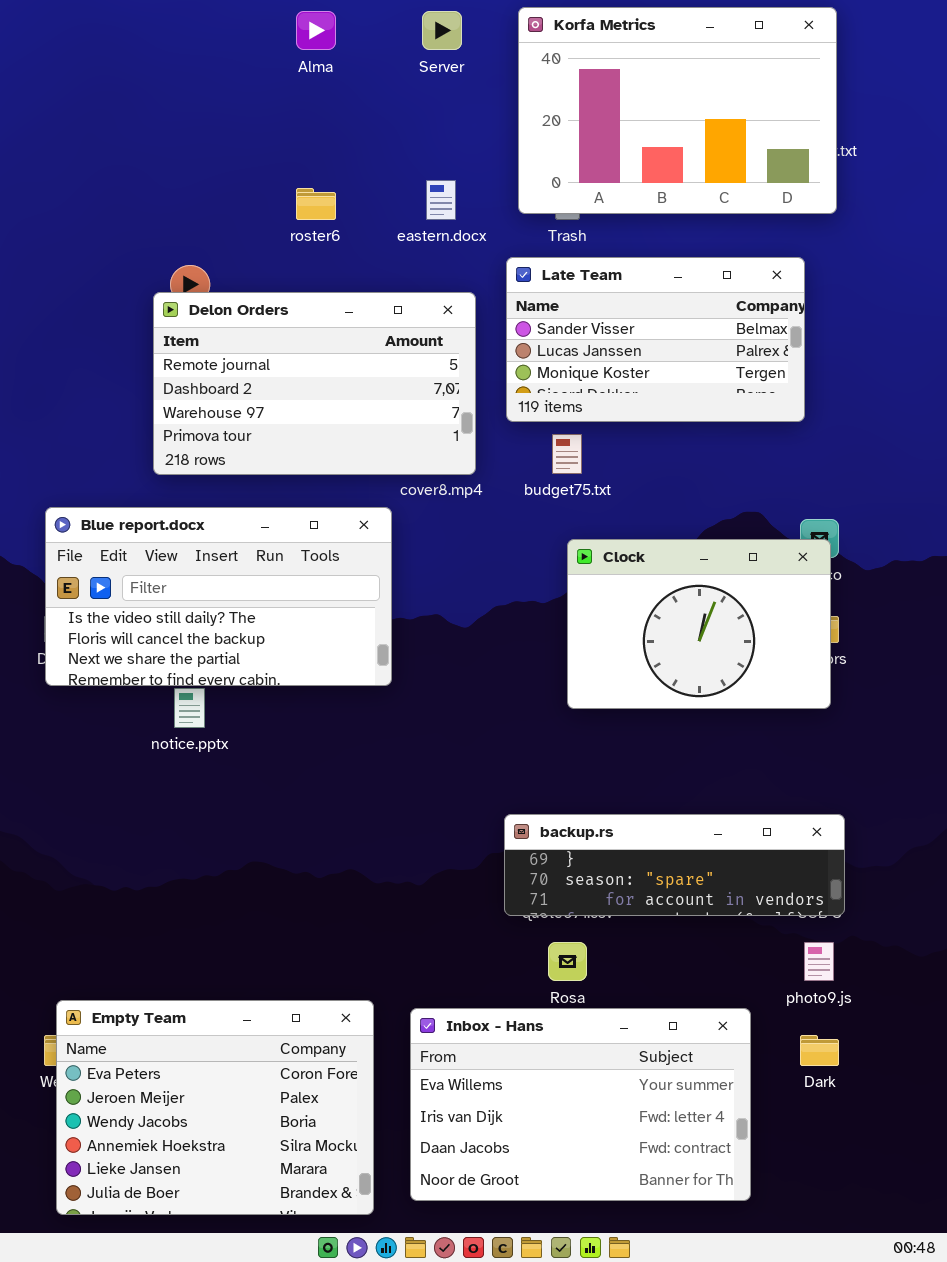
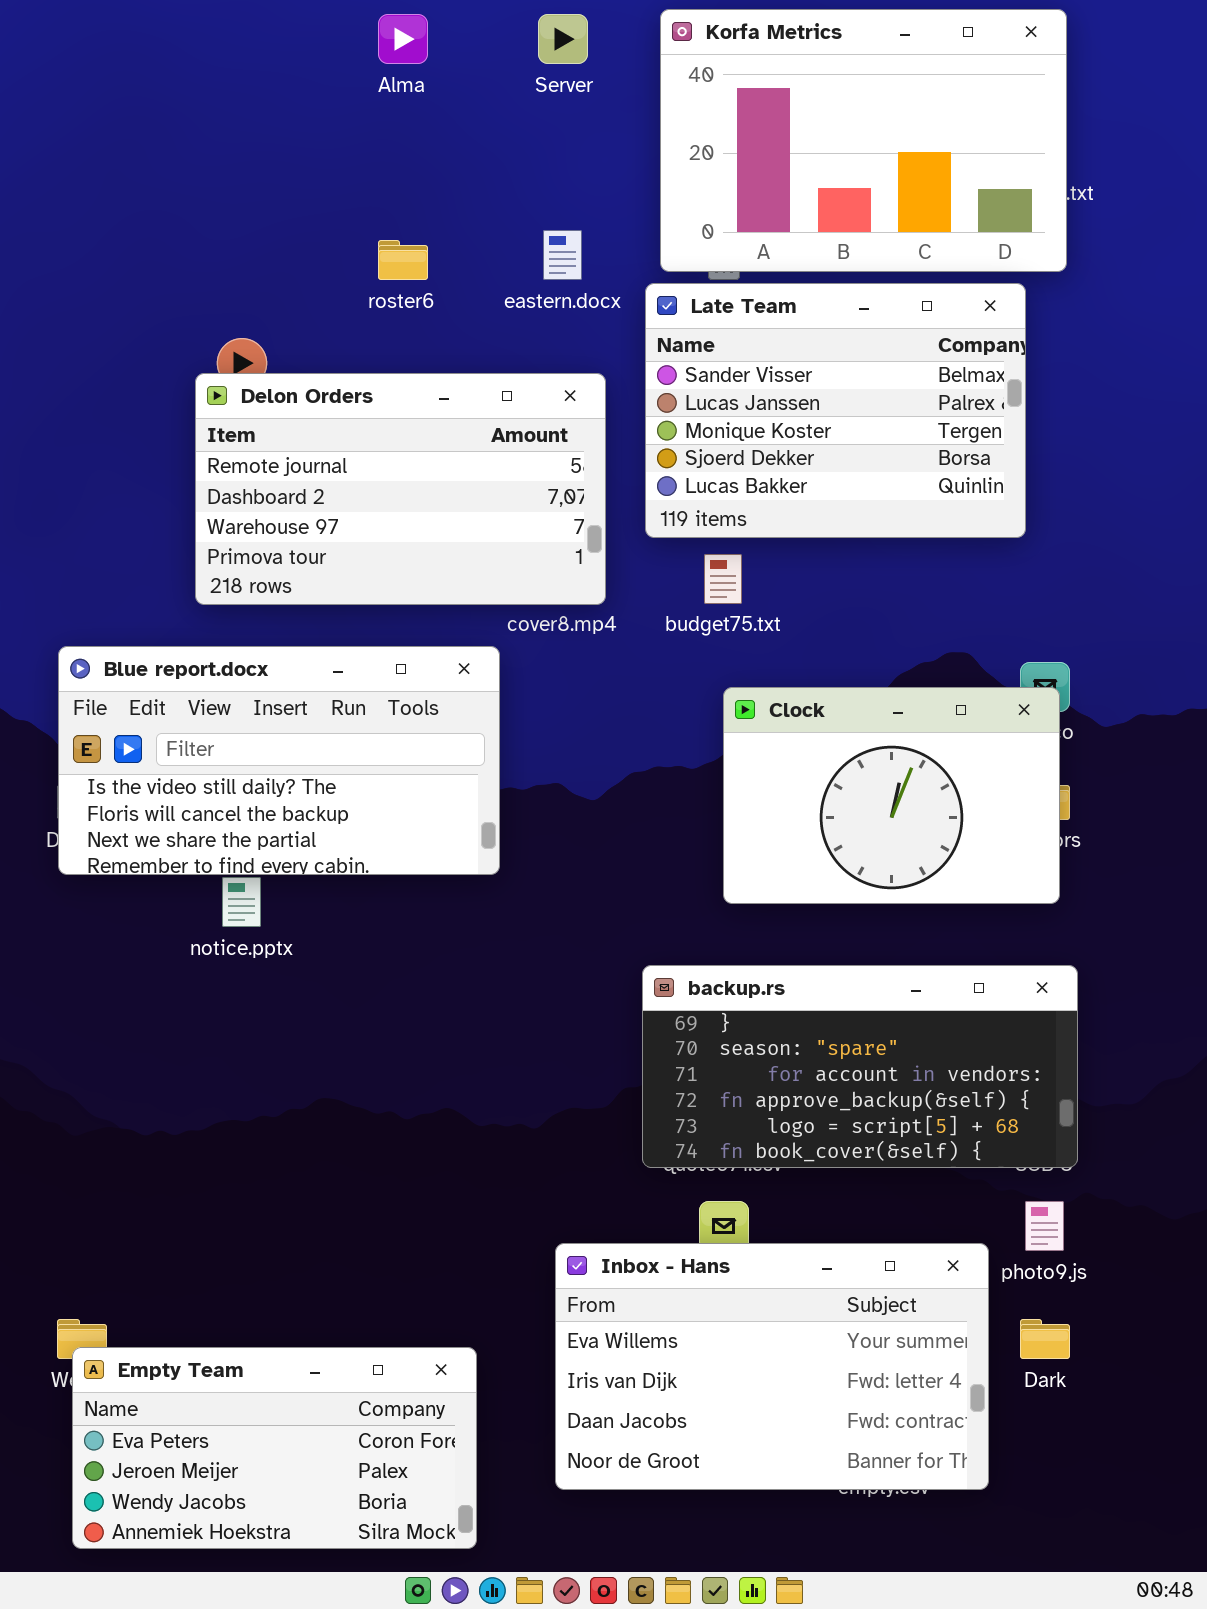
Late Team: [506,257,805,422] -> [645,283,1026,538], resized
backup.rs: [504,814,845,916] -> [642,965,1078,1168], resized
Empty Team: [56,1000,374,1215] -> [72,1347,477,1549], resized
Inbox - Hans: [410,1008,751,1201] -> [555,1243,989,1490], moved

